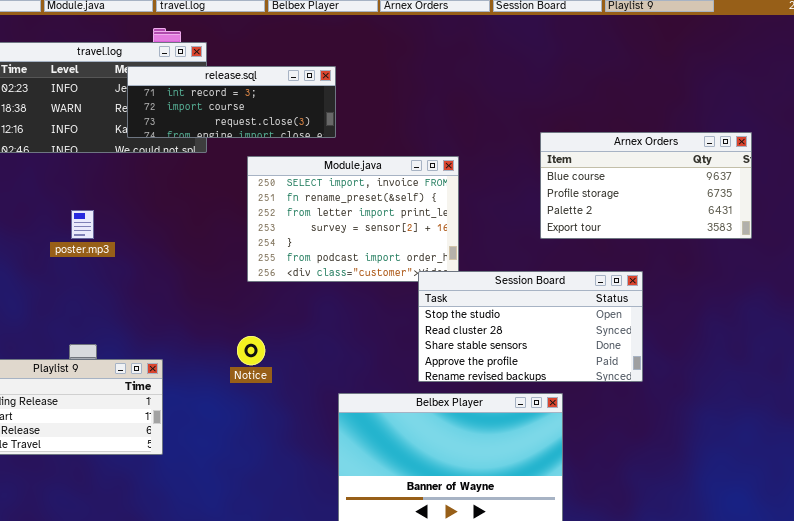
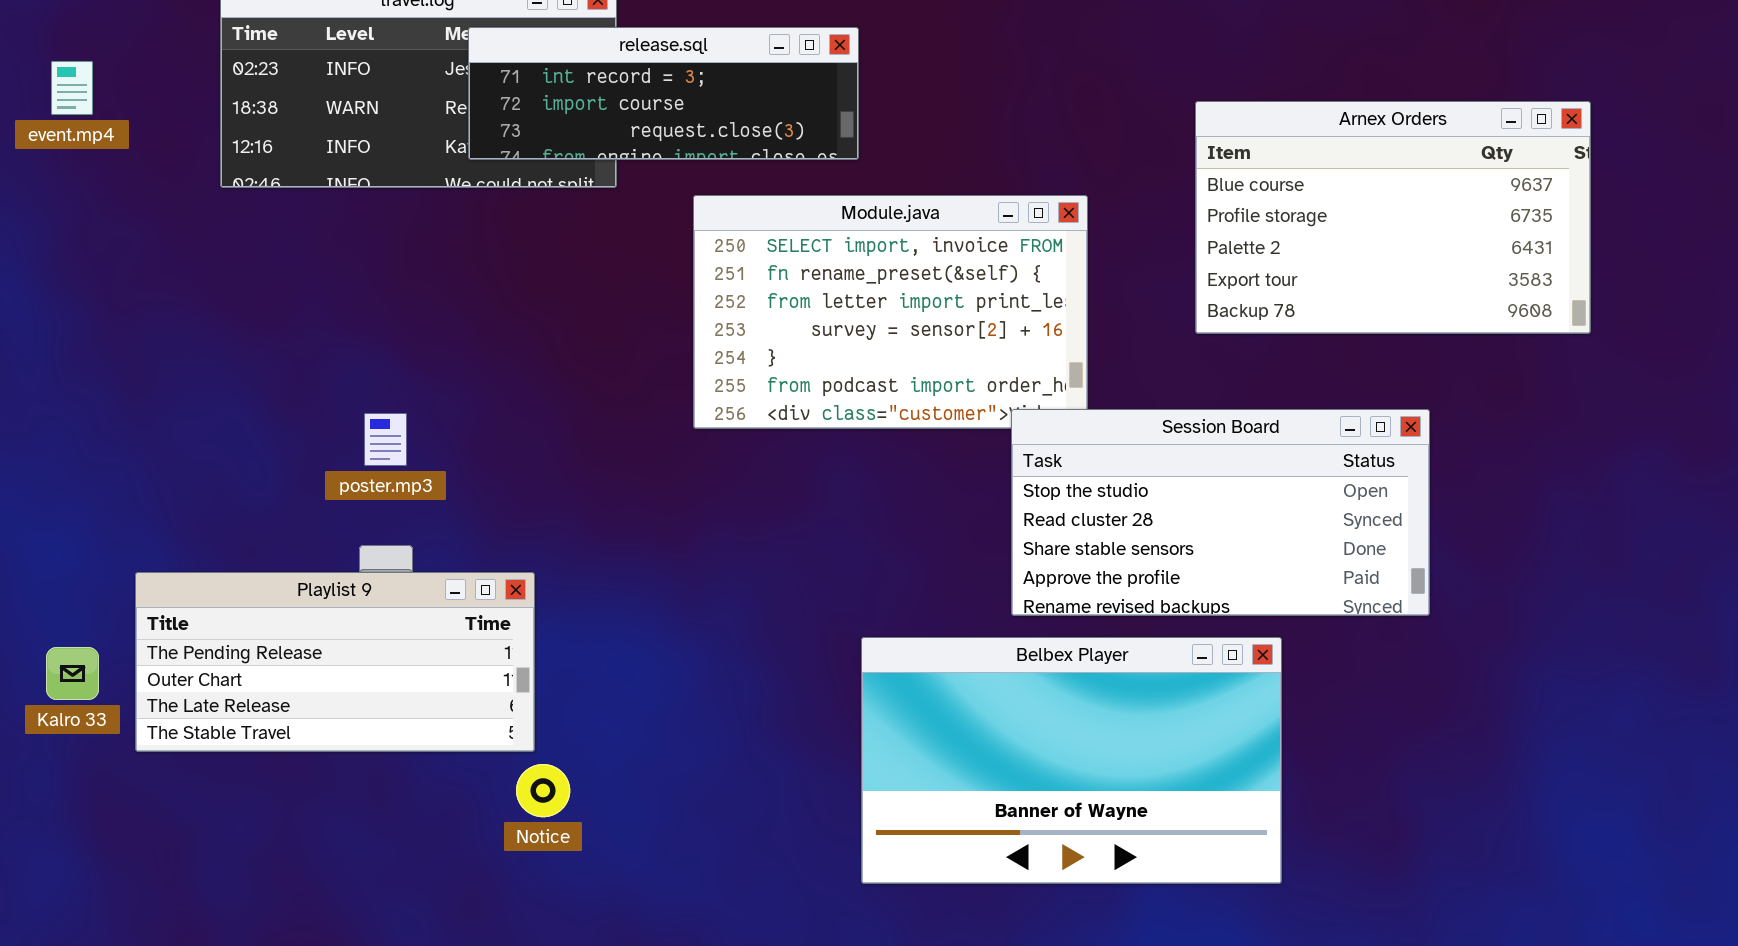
Arnex Orders: [540,132,752,239] -> [1195,101,1591,334], moved, resized
poster.mp3: [71,210,94,239] -> [364,413,407,466], moved
Notice: [237,336,265,365] -> [516,764,570,817], moved

